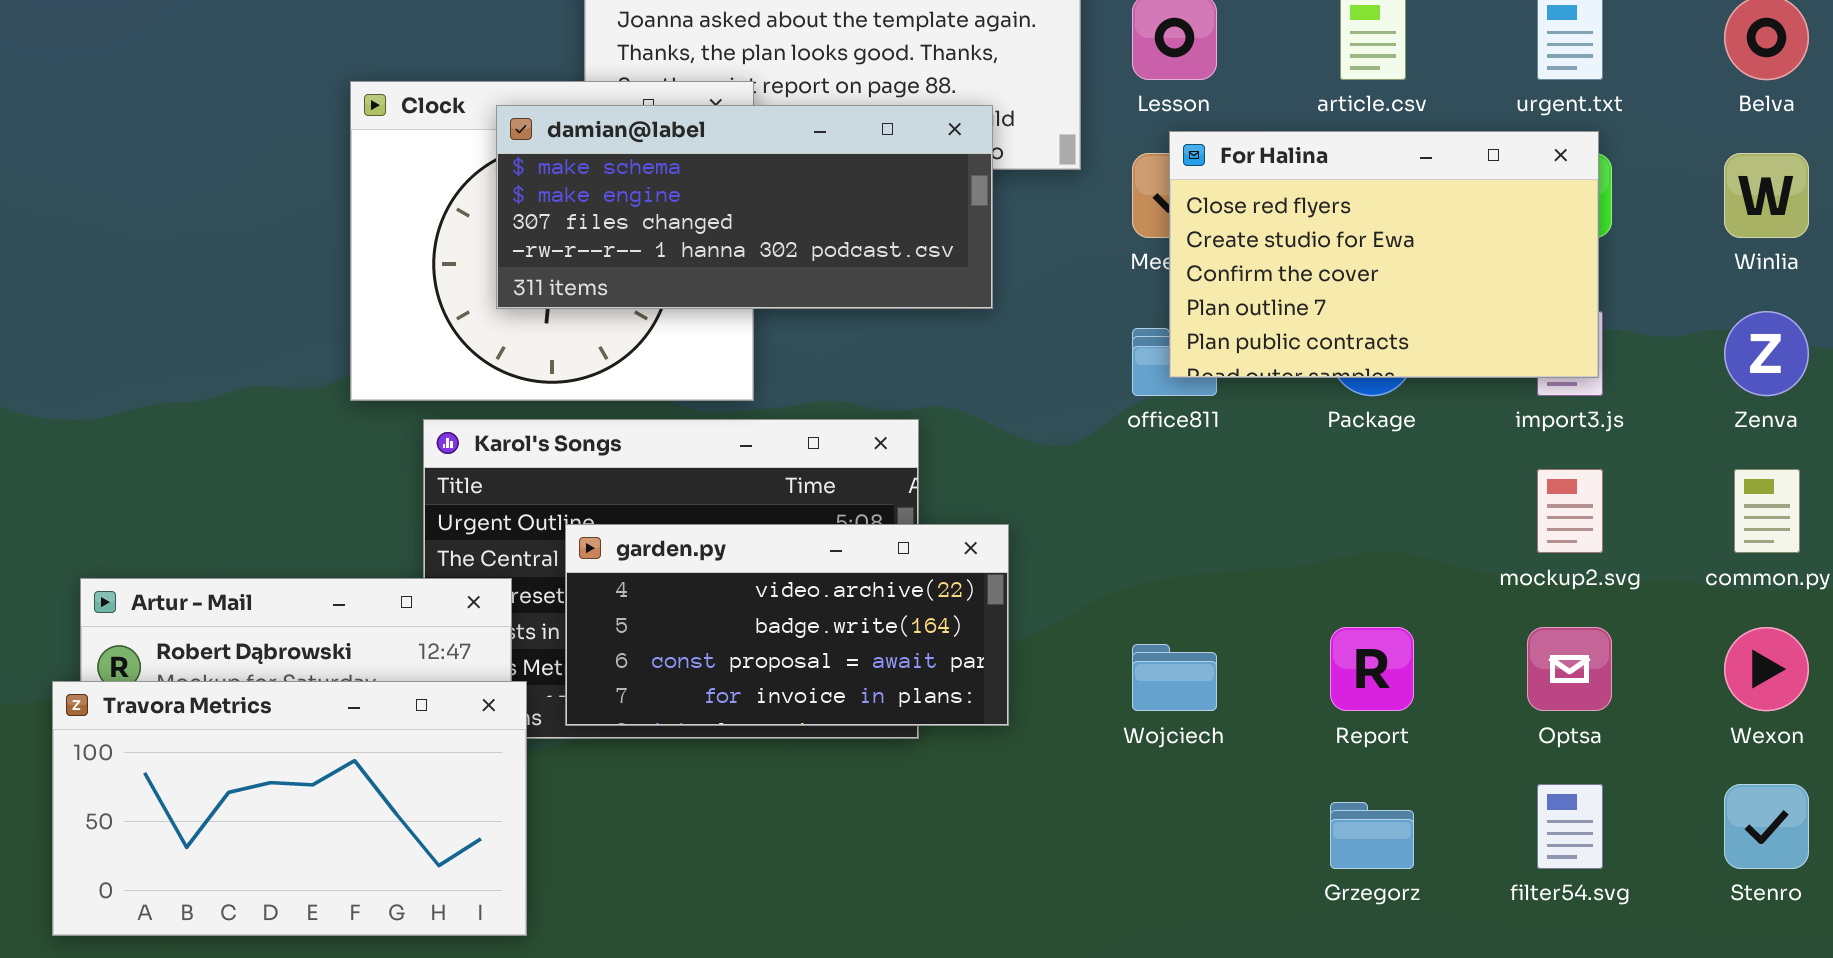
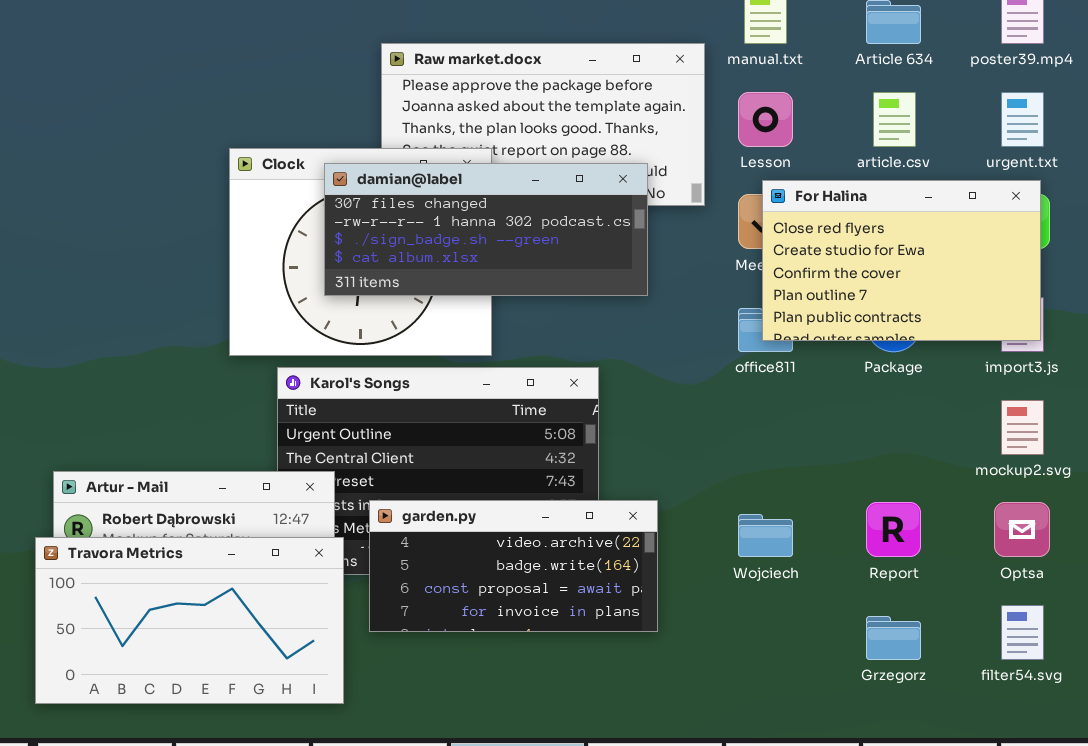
damian@label: [496,105,993,309] -> [324,163,648,296], scrolled down 2 rows
garden.py: [565,524,1009,726] -> [369,500,658,632], moved

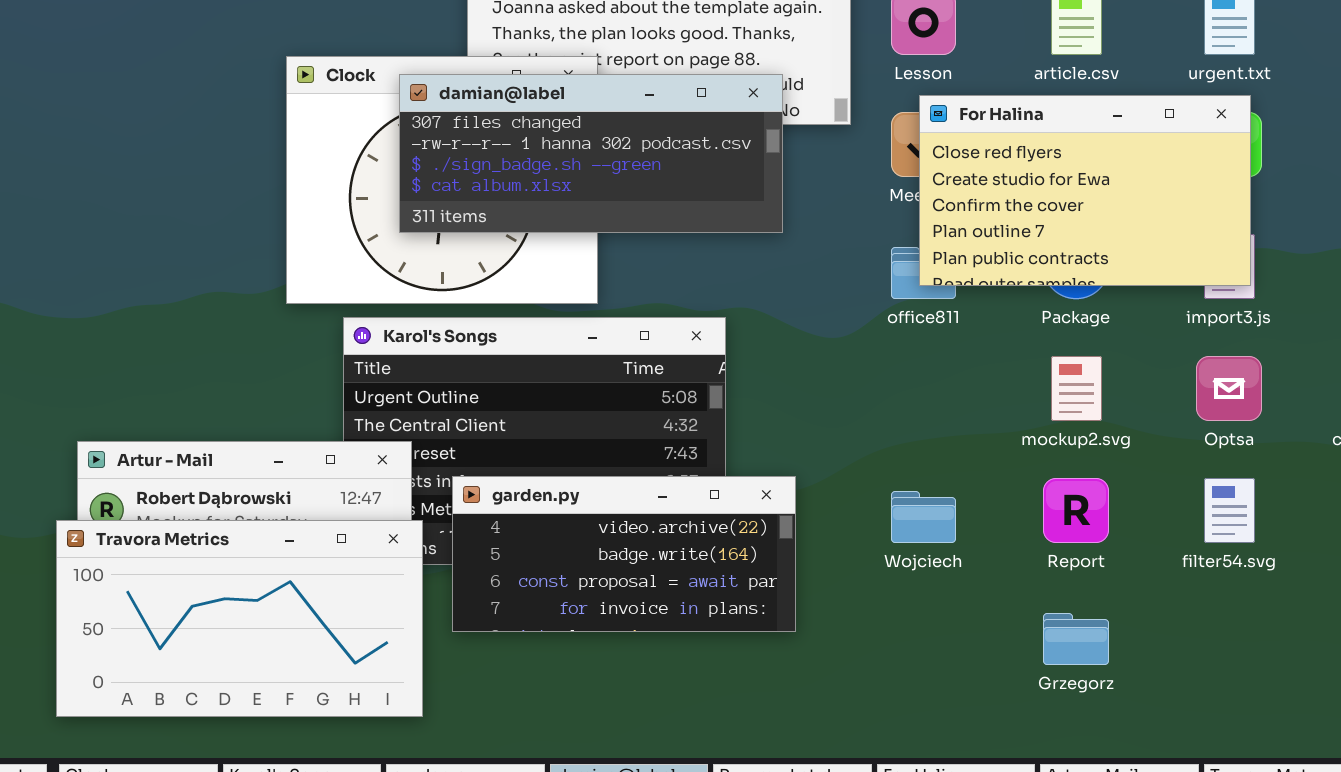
mockup2.svg: [1001,400,1044,455] -> [1051,356,1102,421], moved
Optsa: [994,502,1050,557] -> [1196,356,1262,421], moved
filter54.svg: [1001,605,1044,660] -> [1204,478,1255,543], moved

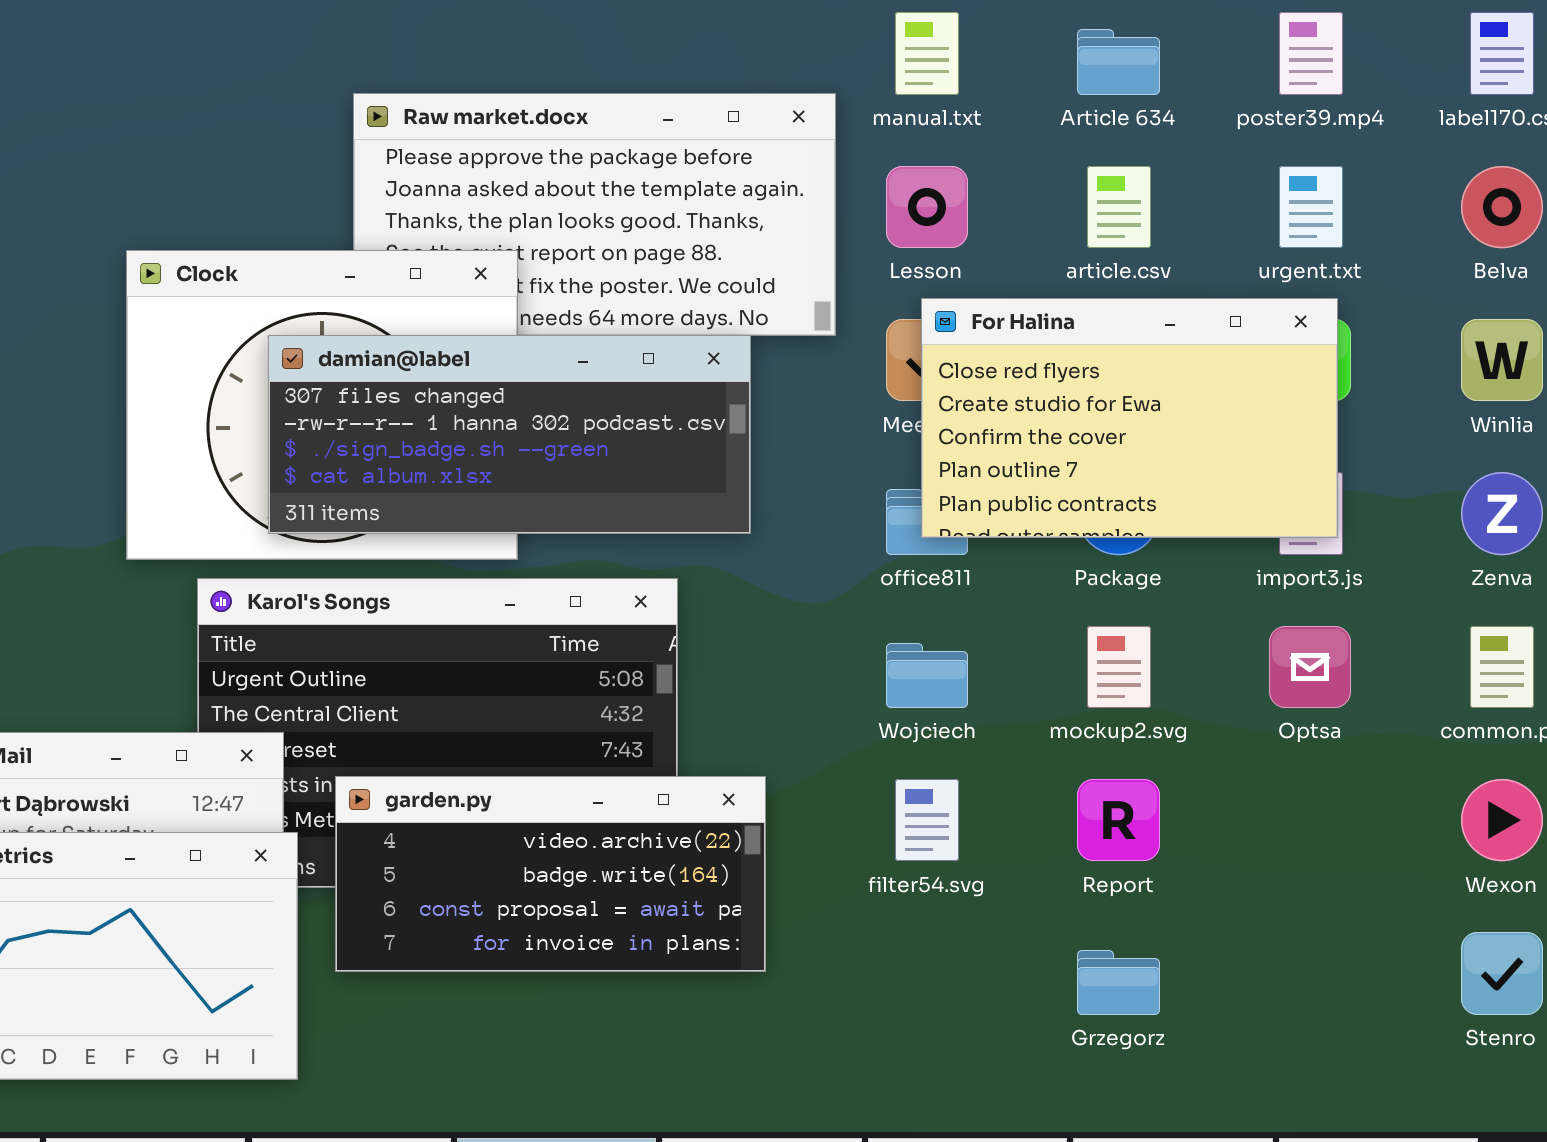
damian@label: [399,74,783,233] -> [268,335,751,534], moved
filter54.svg: [1204,478,1255,543] -> [895,779,959,861], moved
Wojciech: [891,491,956,543] -> [886,643,968,708], moved

